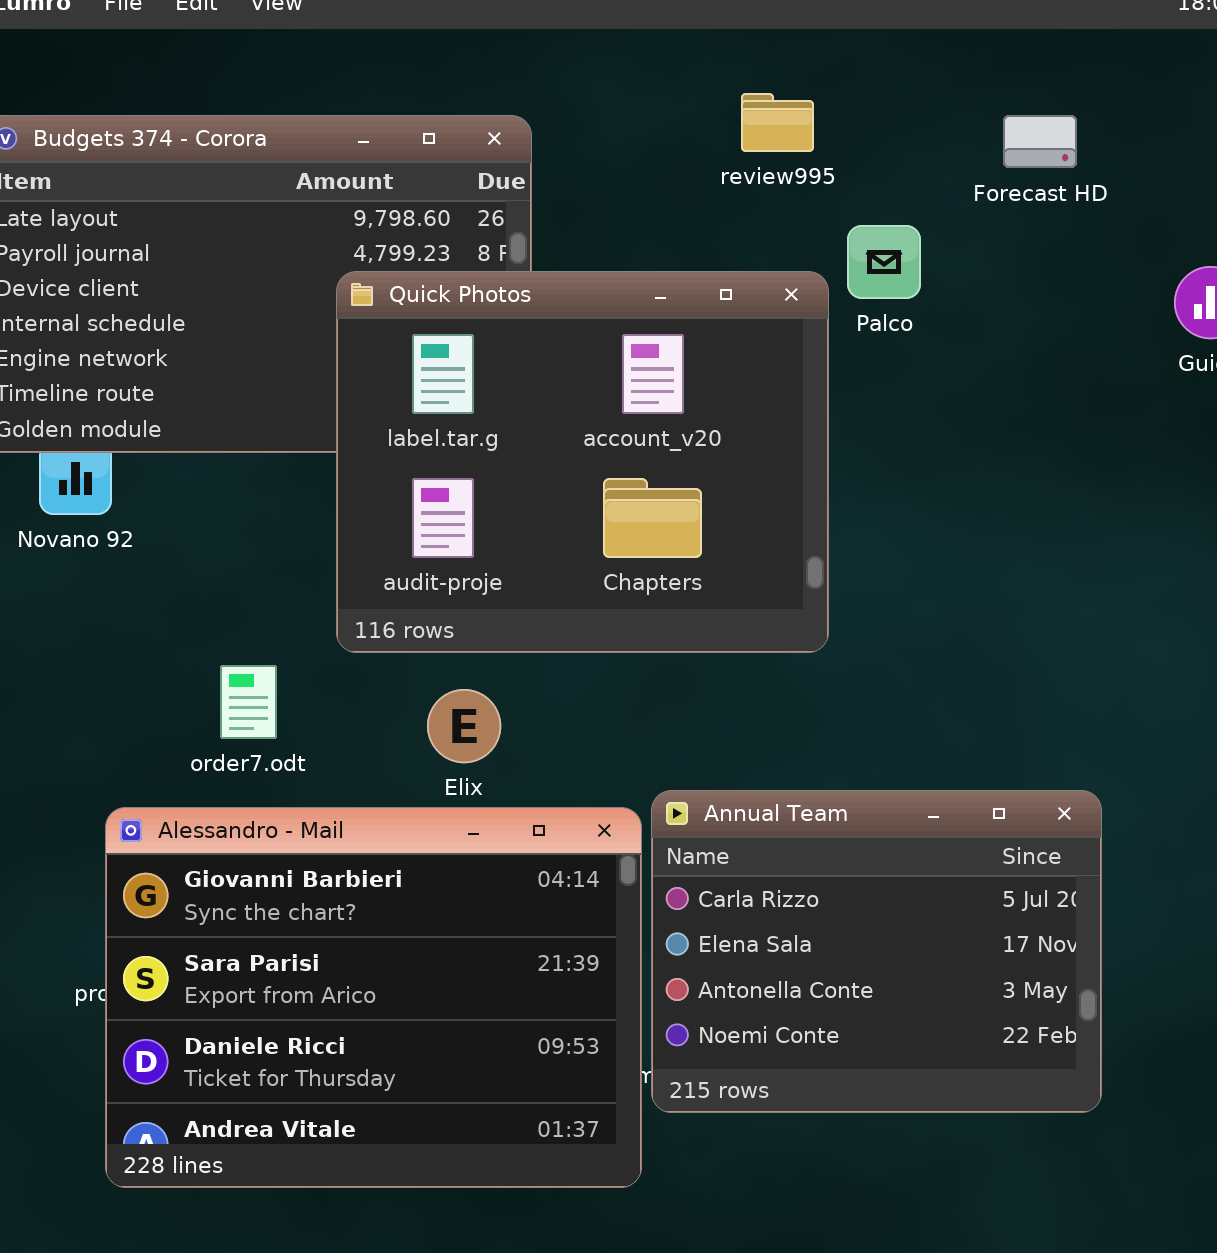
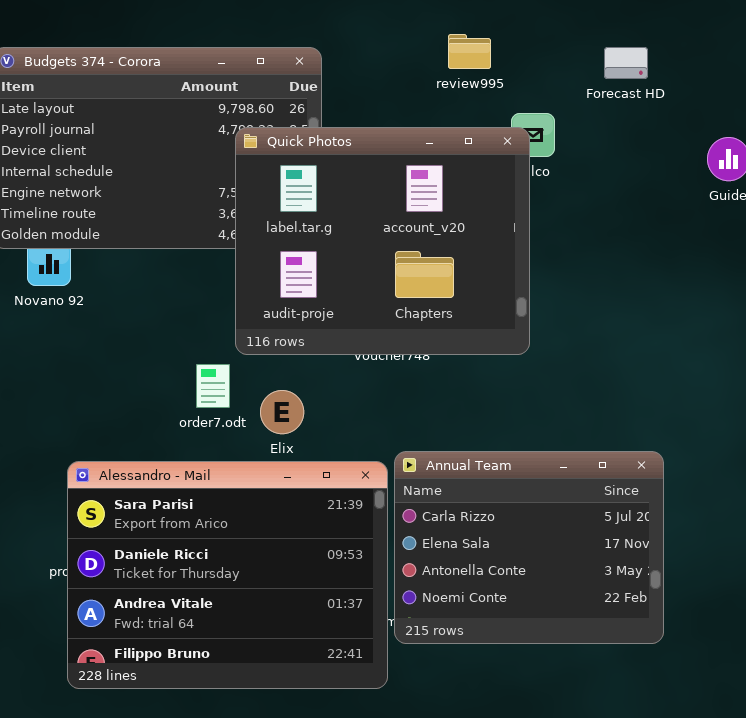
Quick Photos: [336,271,829,653] -> [235,127,530,355], moved
order7.odt: [220,665,277,739] -> [196,364,230,408], moved
Alessandro - Mail: [105,807,642,1188] -> [67,461,388,689], scrolled down 1 row

